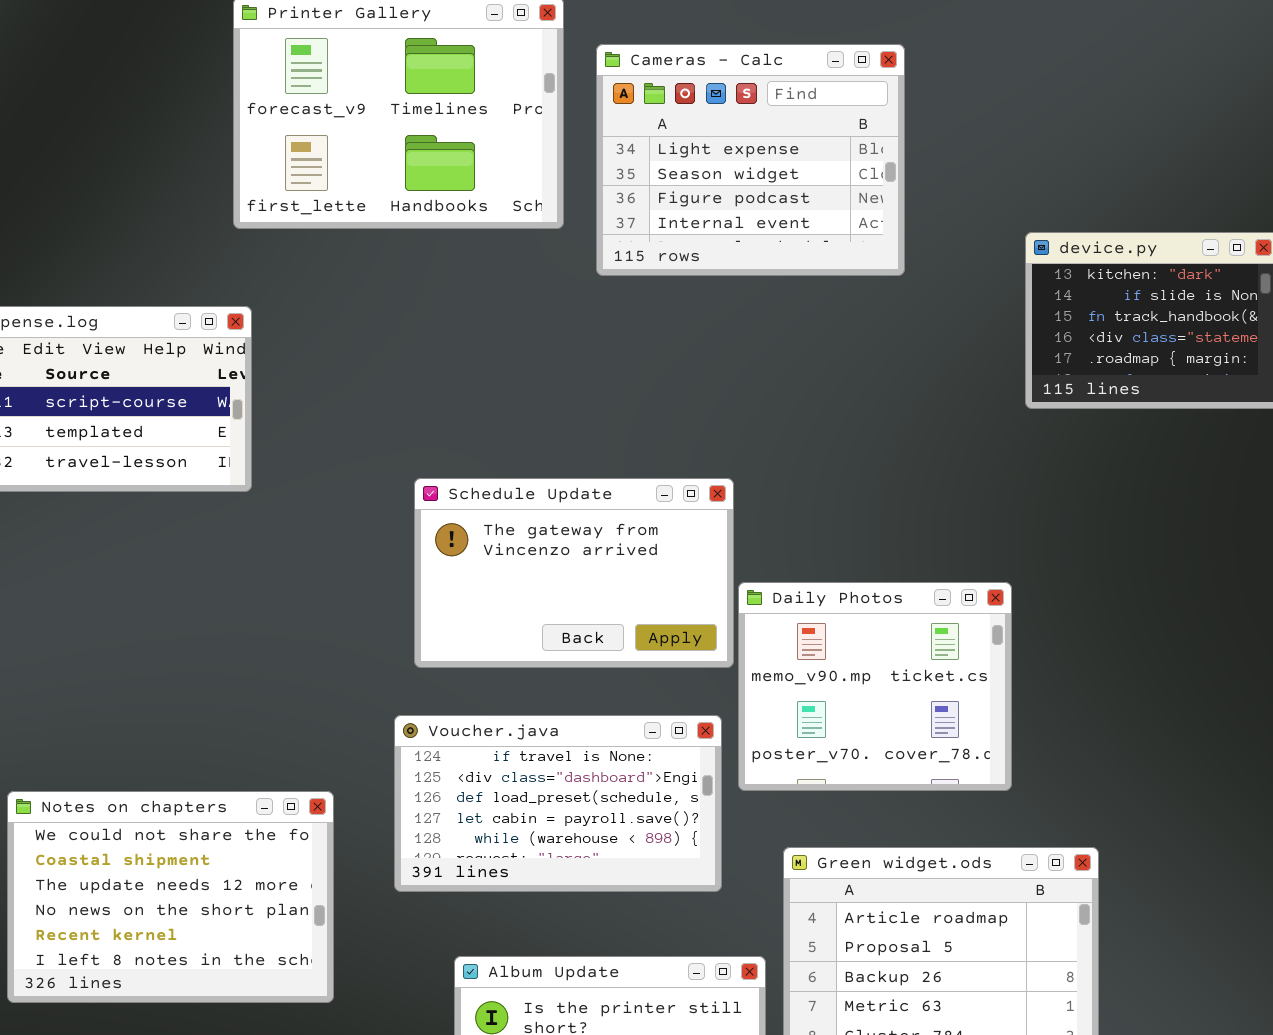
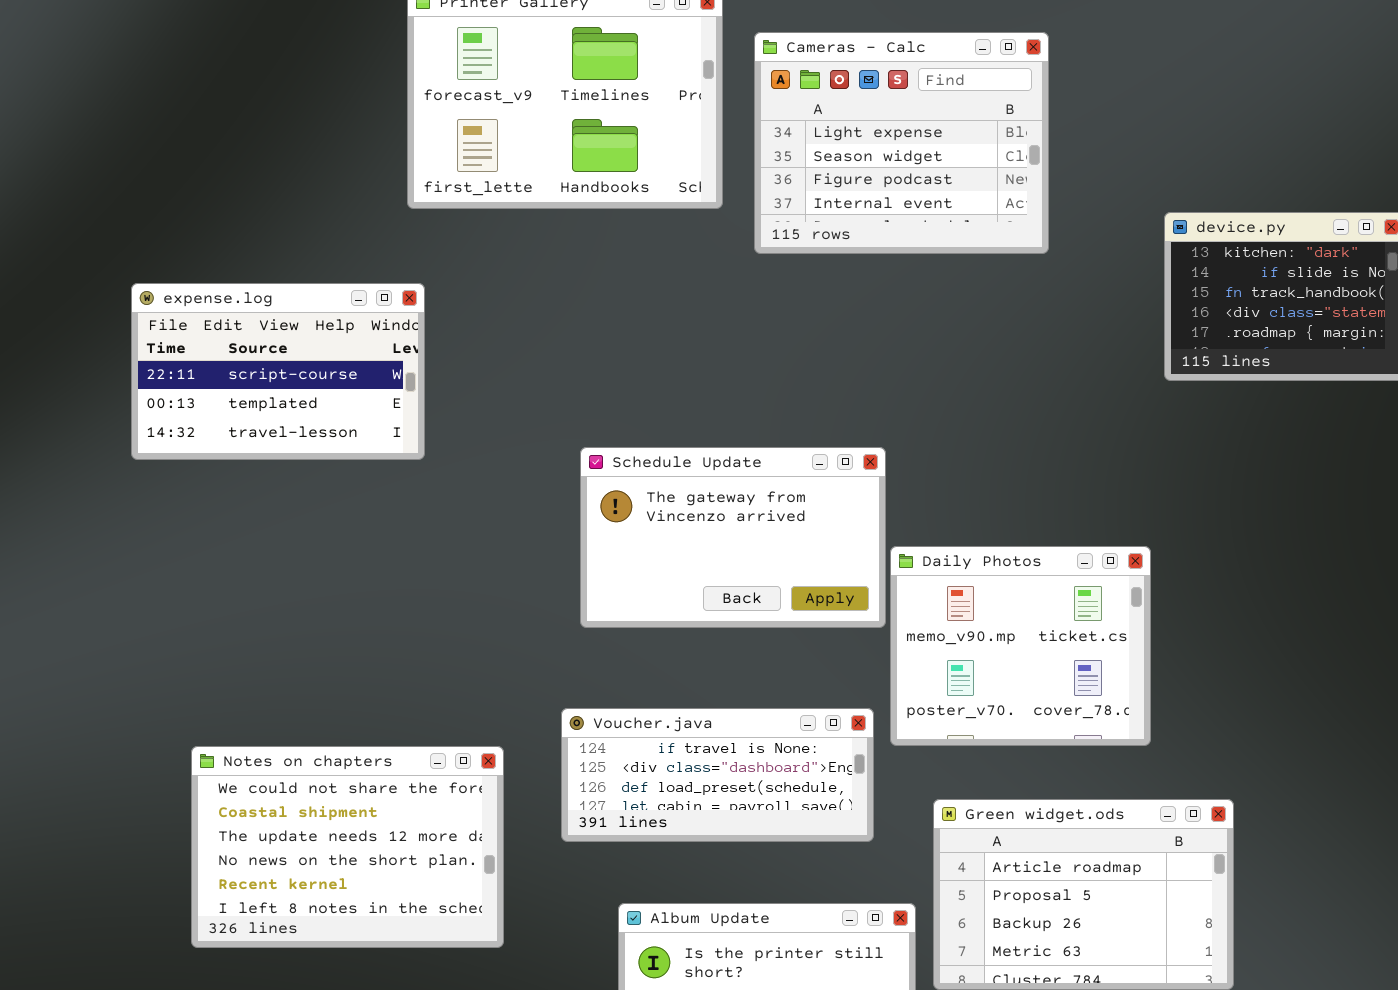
Voucher.java: [394,715,722,892] -> [561,708,874,842], resized

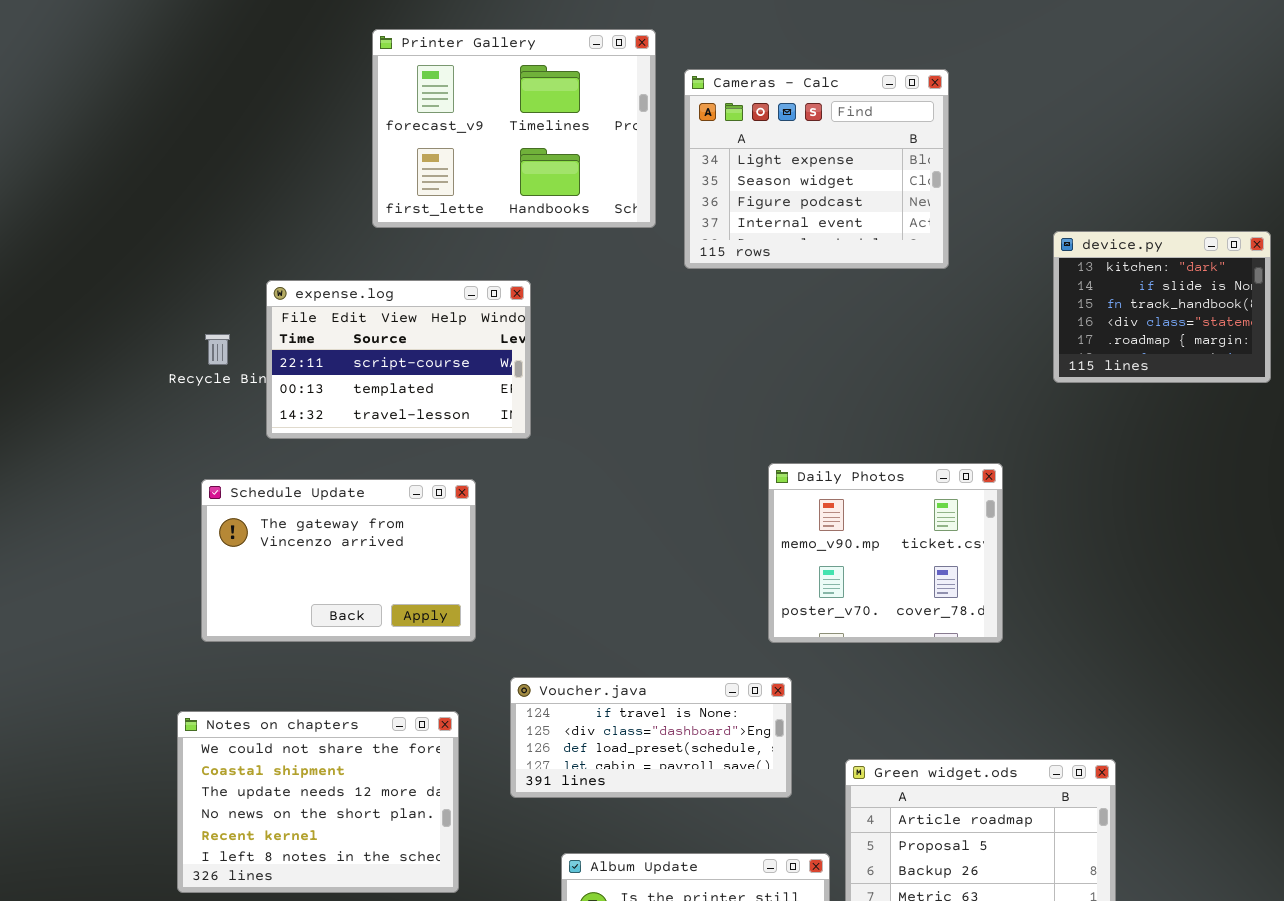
expense.log: [131,283,425,460] -> [266,280,531,439], moved
Schedule Update: [580,447,886,628] -> [201,479,476,642], moved
Daily Photos: [890,546,1151,746] -> [768,463,1003,643], moved

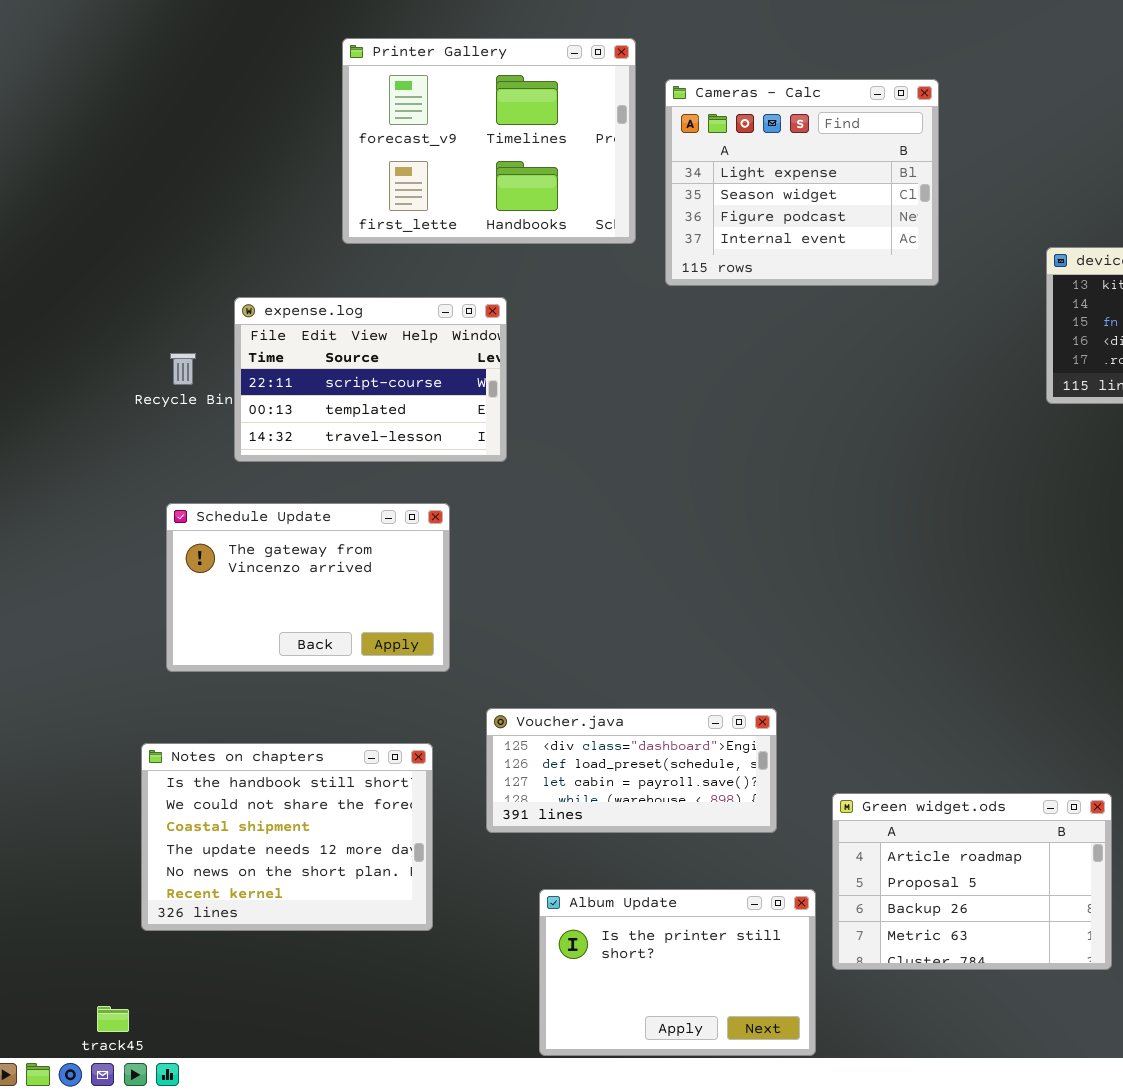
Daily Photos: [768,463,1003,643] -> none, closed
Voucher.java: [510,677,792,798] -> [486,708,777,833], scrolled down 1 row
Notes on chapters: [177,711,459,893] -> [141,743,433,931], scrolled up 1 row

